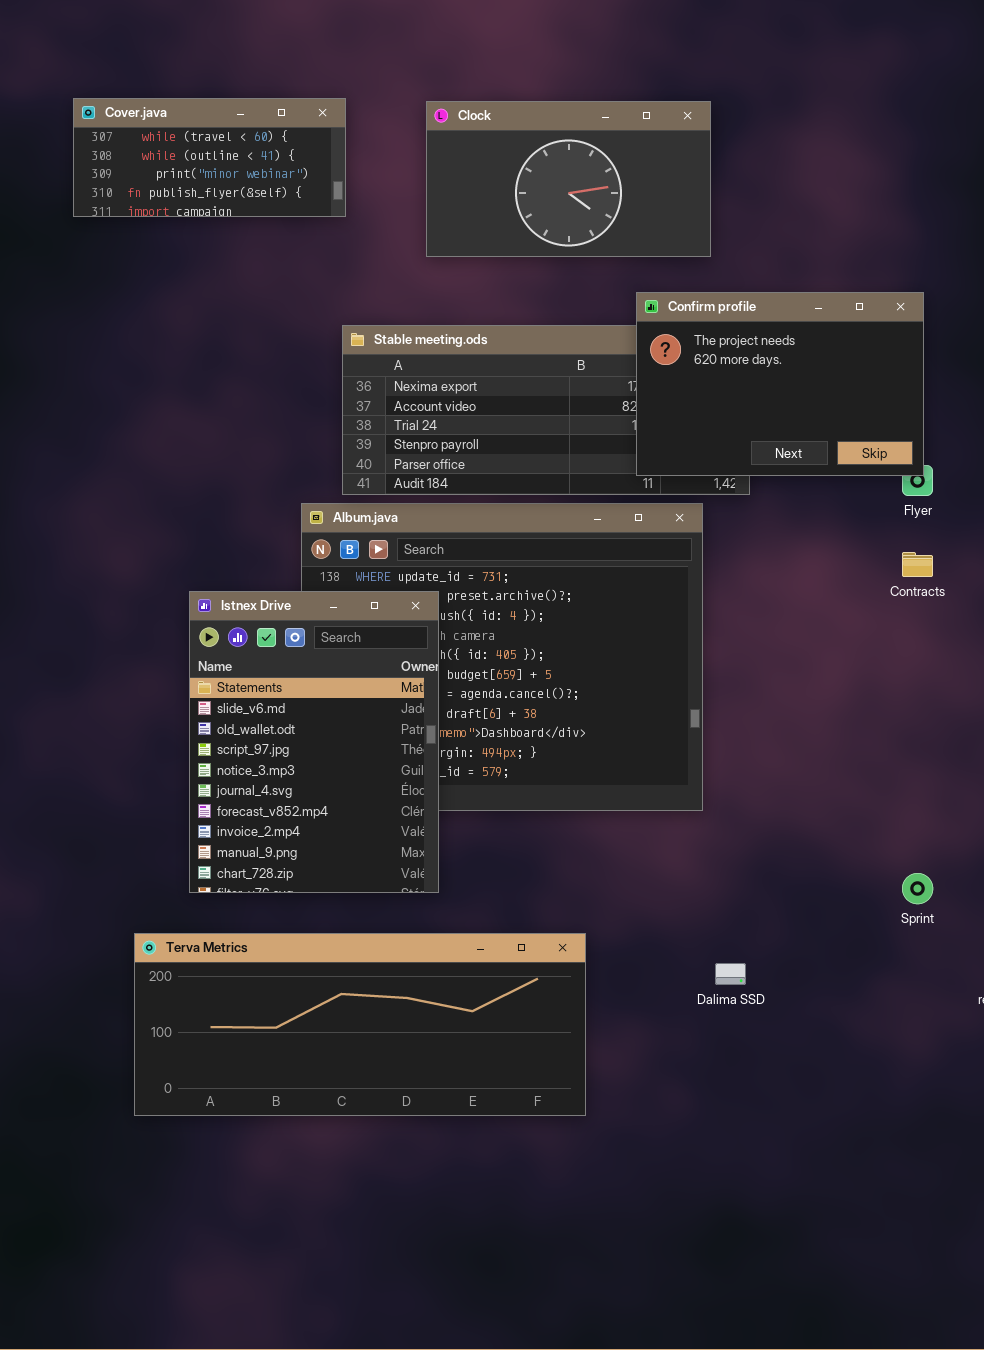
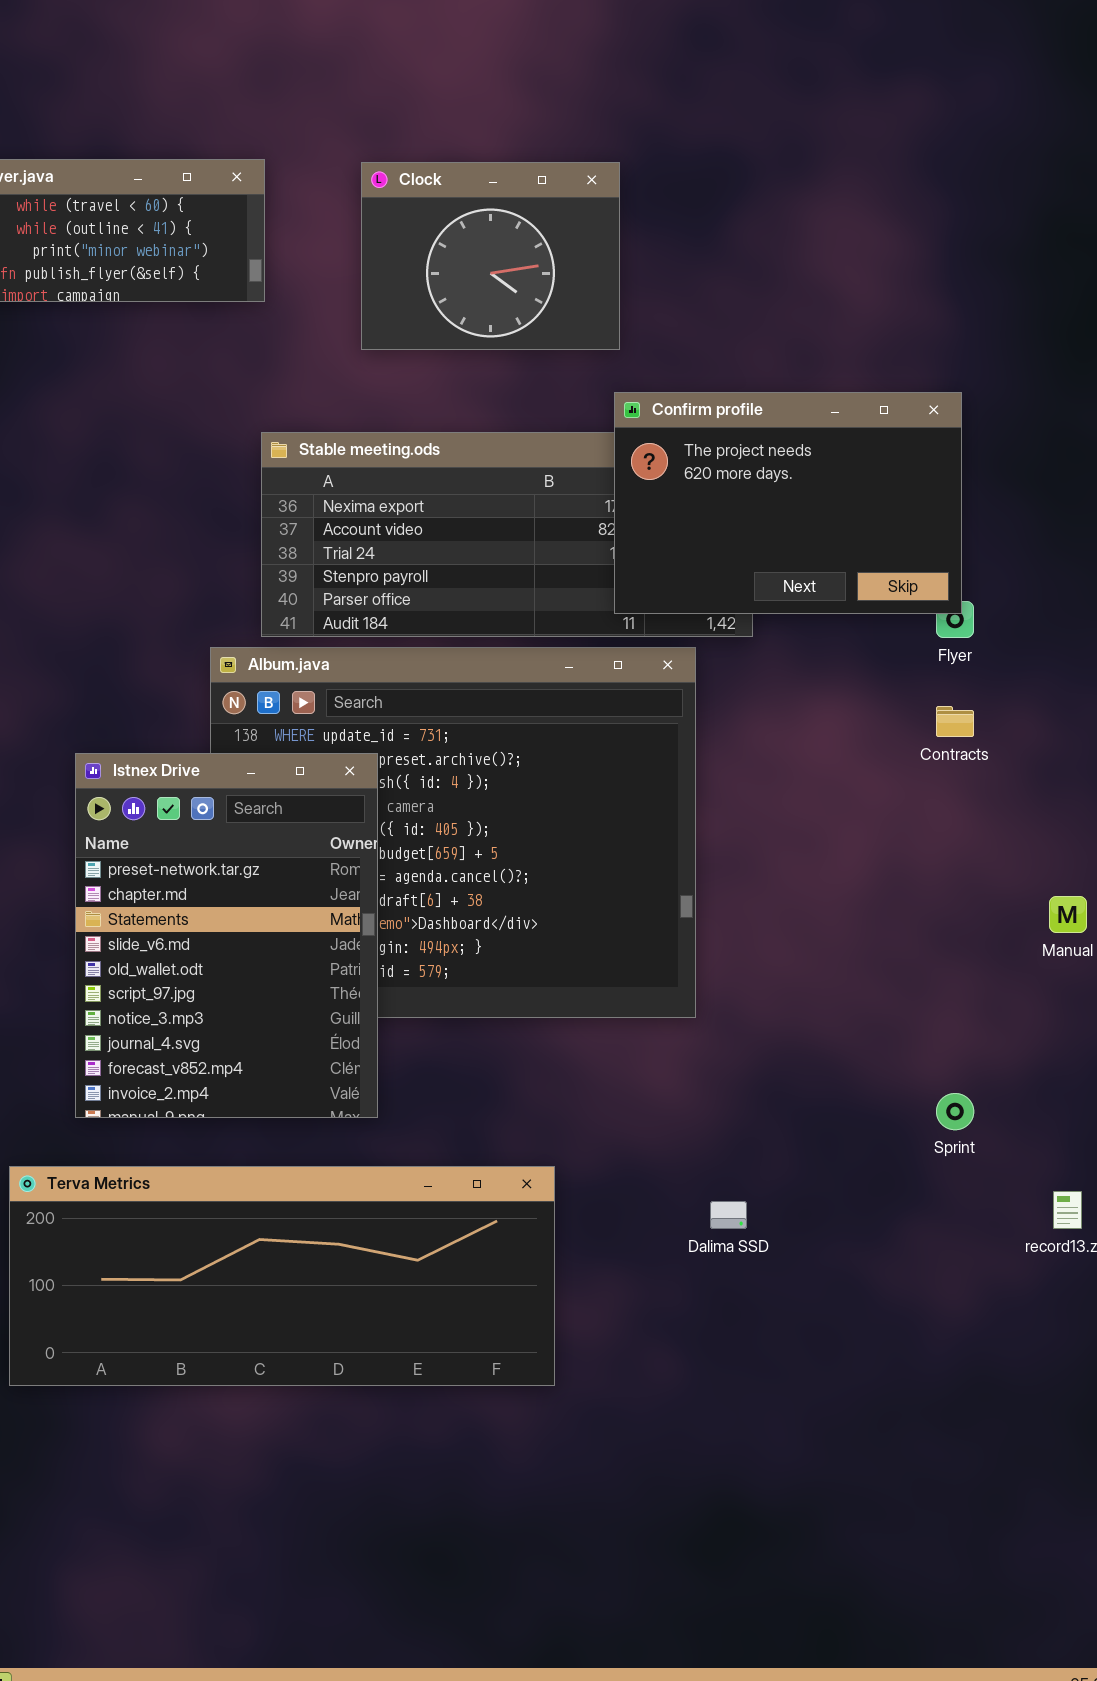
Clock: [426,101,711,257] -> [361,162,620,350], resized
Istnex Drive: [189,591,439,893] -> [75,753,378,1118], scrolled up 2 rows

